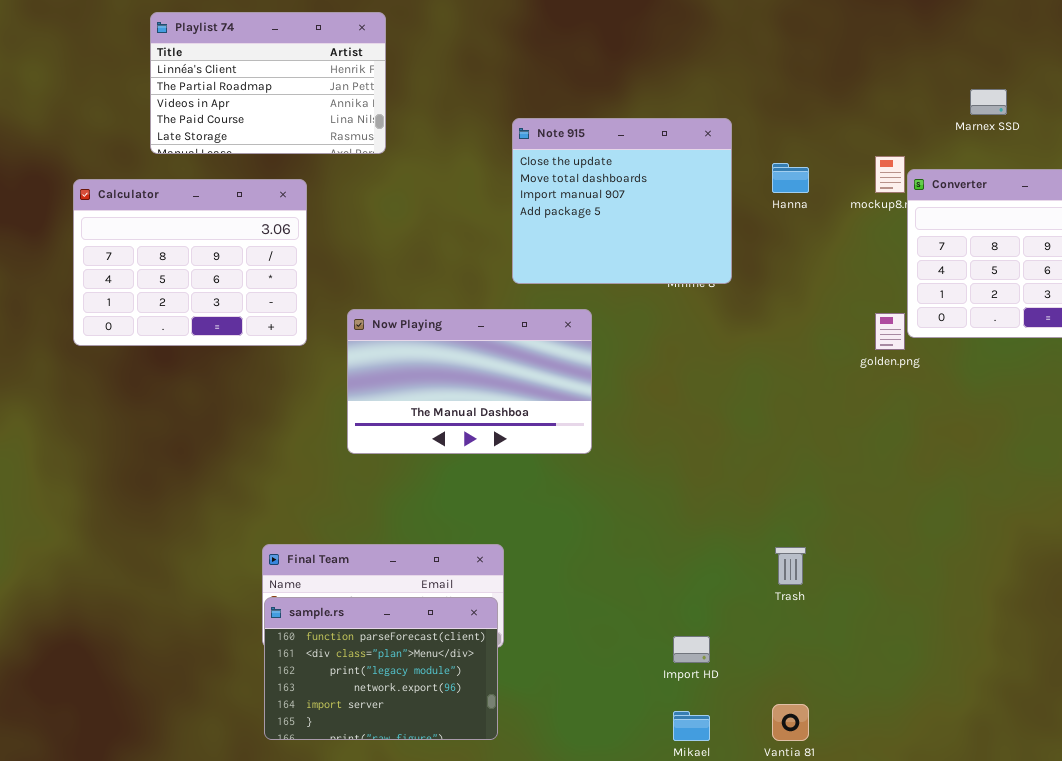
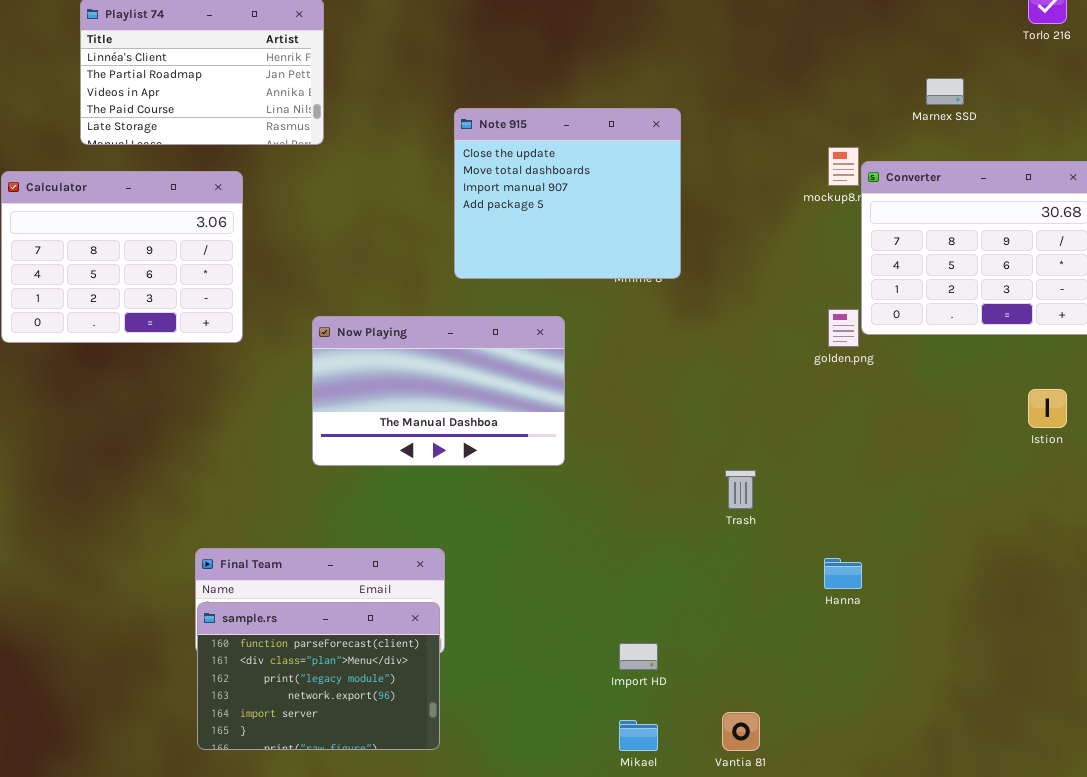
Hanna: [772,163,809,193] -> [824,558,862,589], moved
Now Playing: [347,309,592,454] -> [312,316,565,466], moved
Trash: [775,547,806,585] -> [725,470,756,509], moved

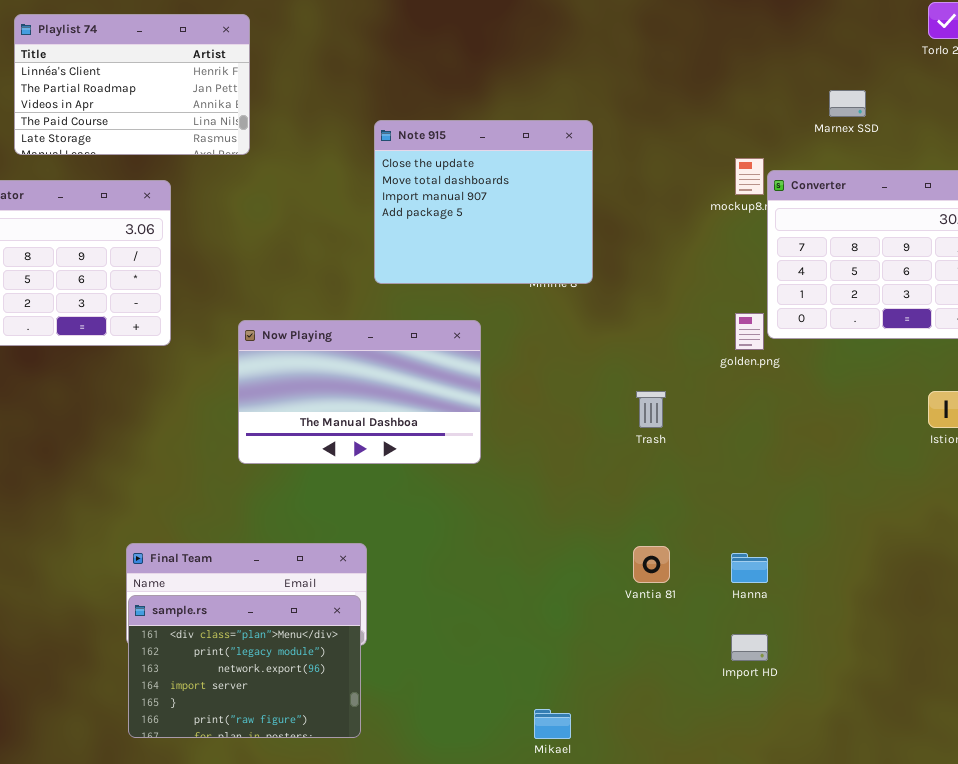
Trash: [725,470,756,509] -> [636,391,666,428], moved
sample.rs: [197,602,440,750] -> [128,595,361,738], scrolled down 1 row
Import HD: [619,643,658,670] -> [731,634,768,661], moved
Vantia 81: [722,712,760,751] -> [633,546,670,583], moved

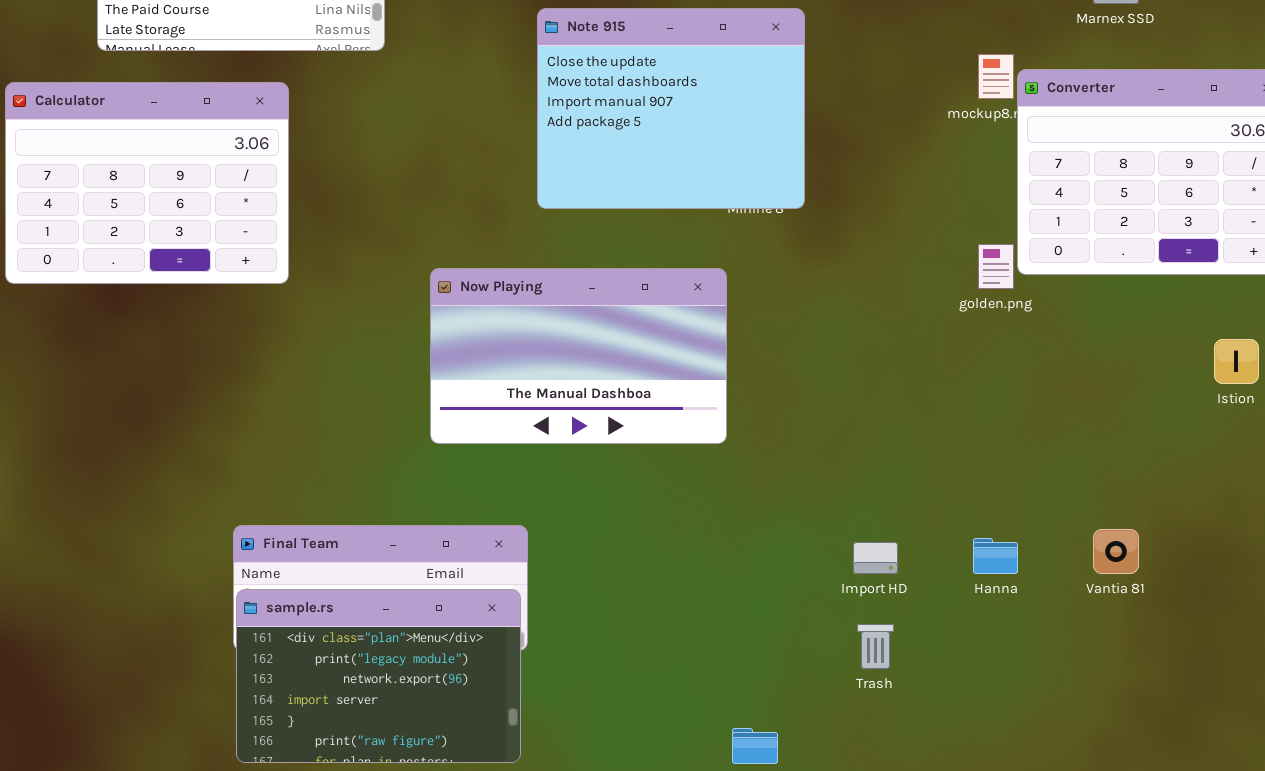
Now Playing: [238,320,481,464] -> [430,268,727,444], moved
Trash: [636,391,666,428] -> [857,624,894,669], moved
Vantia 81: [633,546,670,583] -> [1093,529,1139,574], moved
Import HD: [731,634,768,661] -> [853,542,898,574], moved

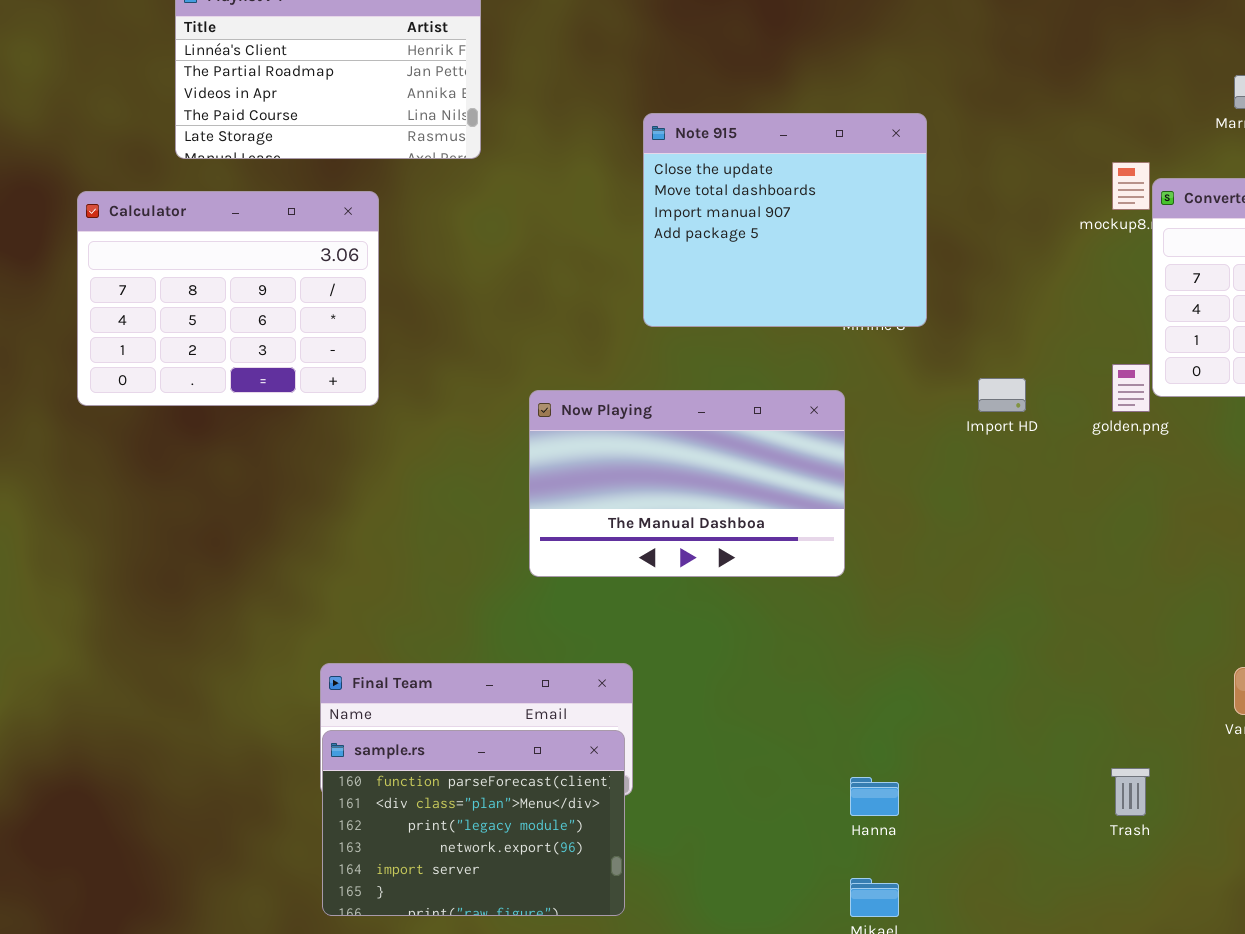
Hanna: [973,538,1018,574] -> [850,777,899,816], moved
Import HD: [853,542,898,574] -> [978,378,1026,412], moved
sample.rs: [236,589,521,763] -> [322,730,625,916], scrolled up 1 row
Trash: [857,624,894,669] -> [1111,768,1150,816], moved

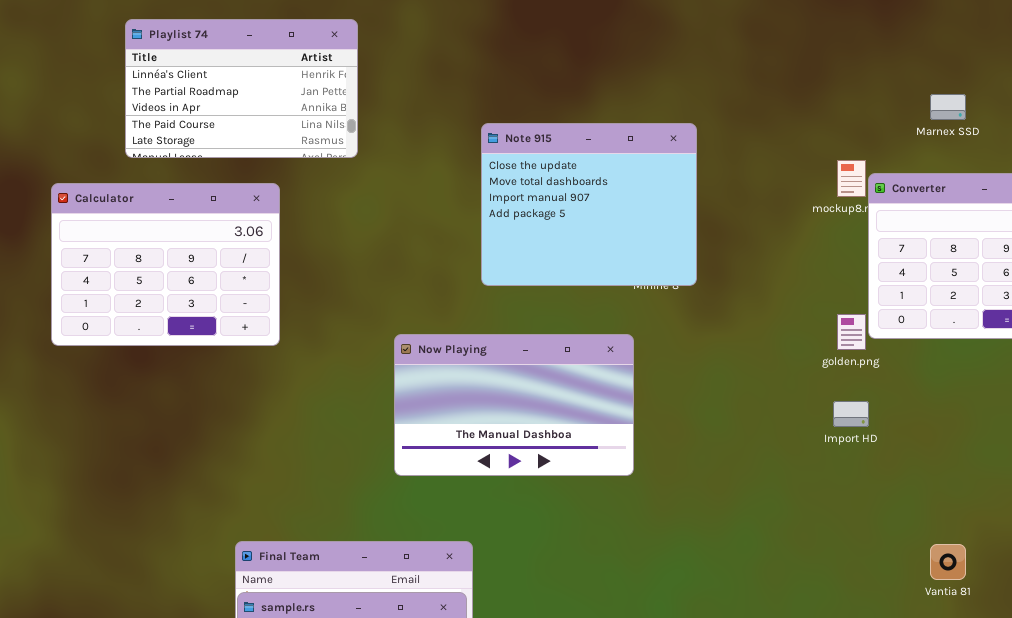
Import HD: [978,378,1026,412] -> [833,401,869,427], moved

